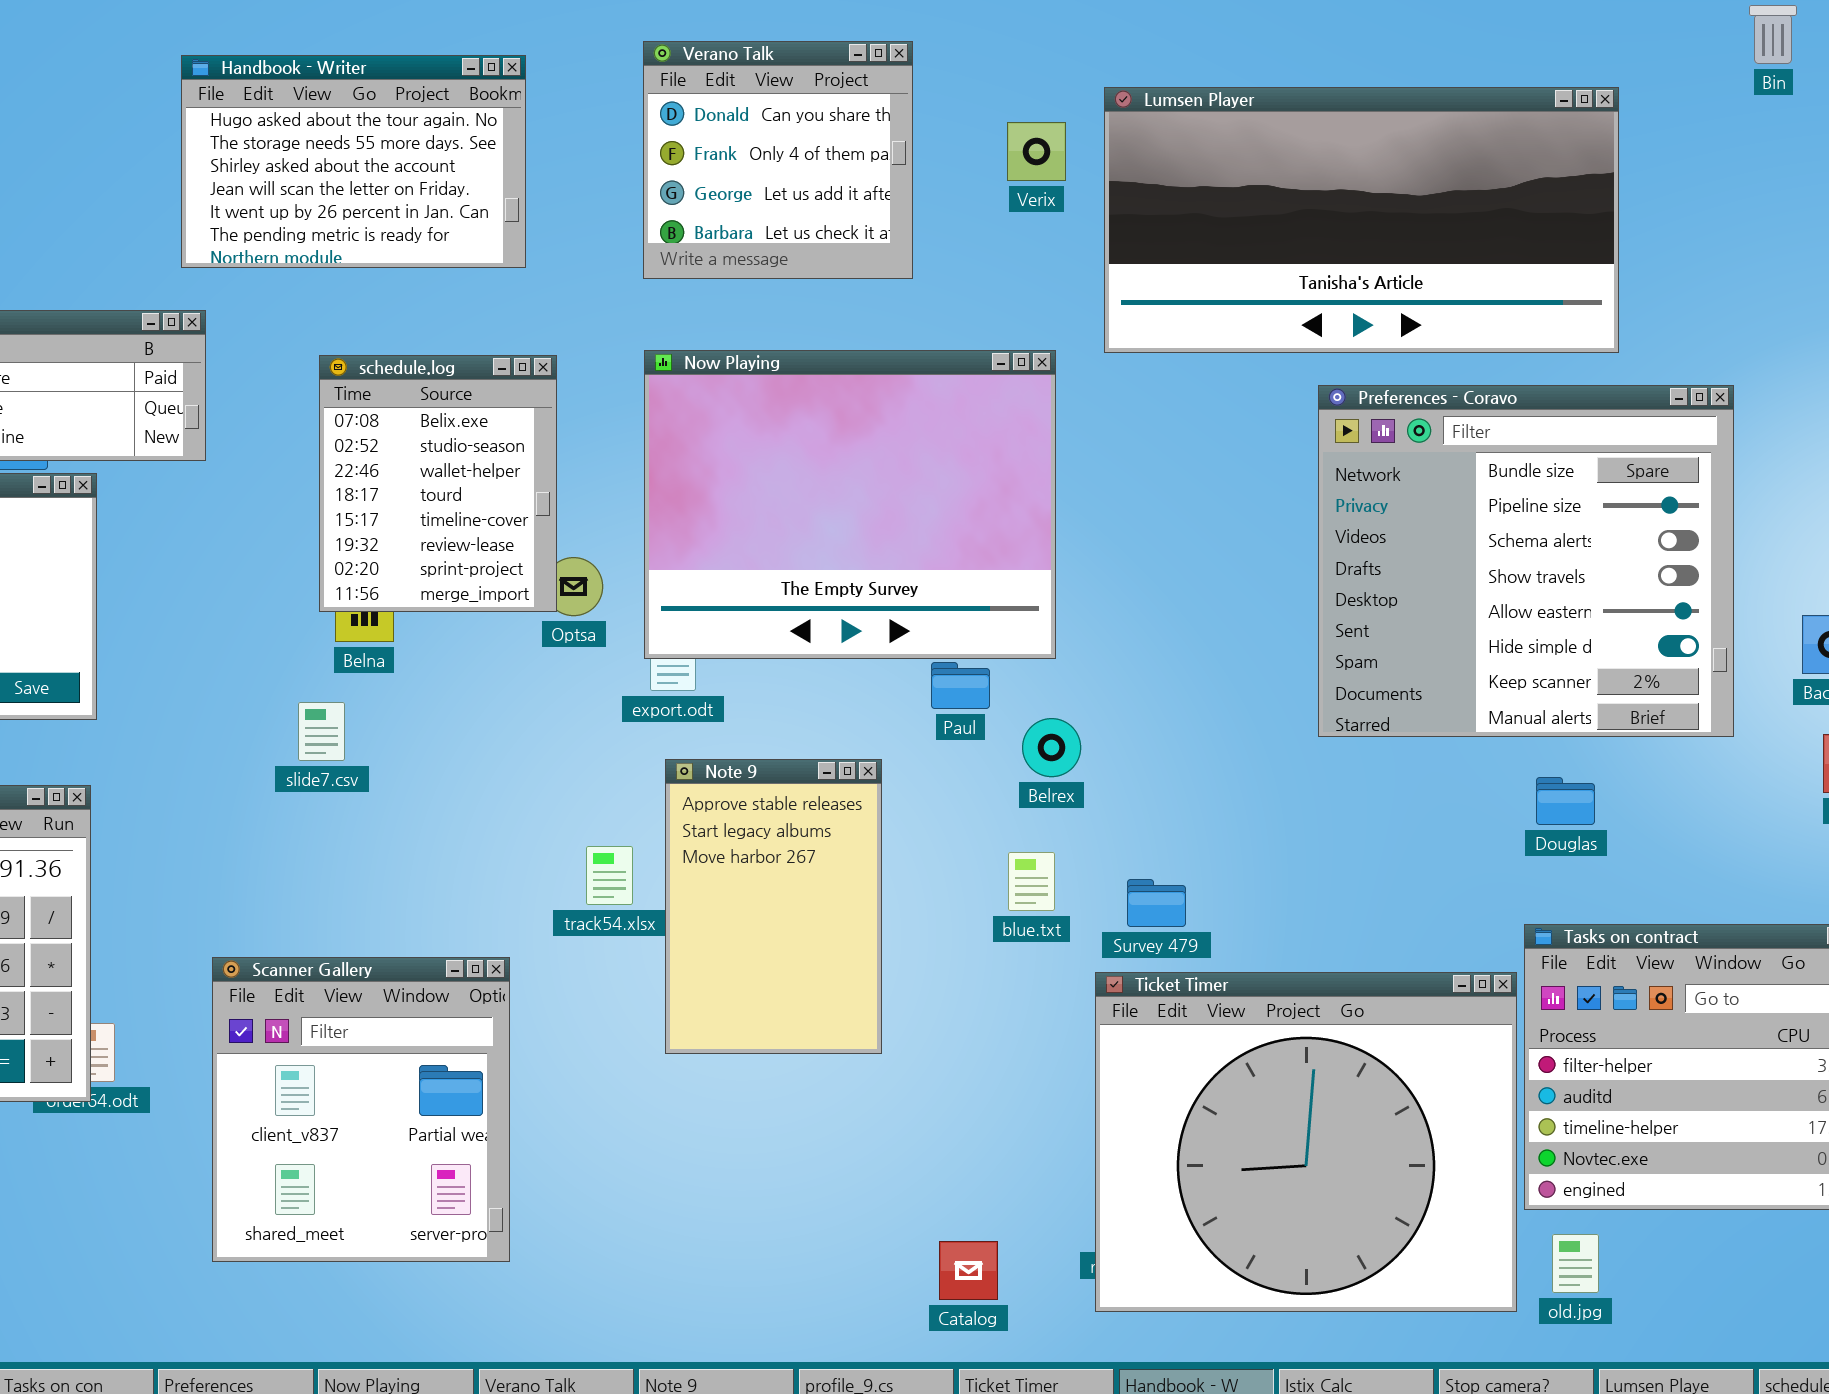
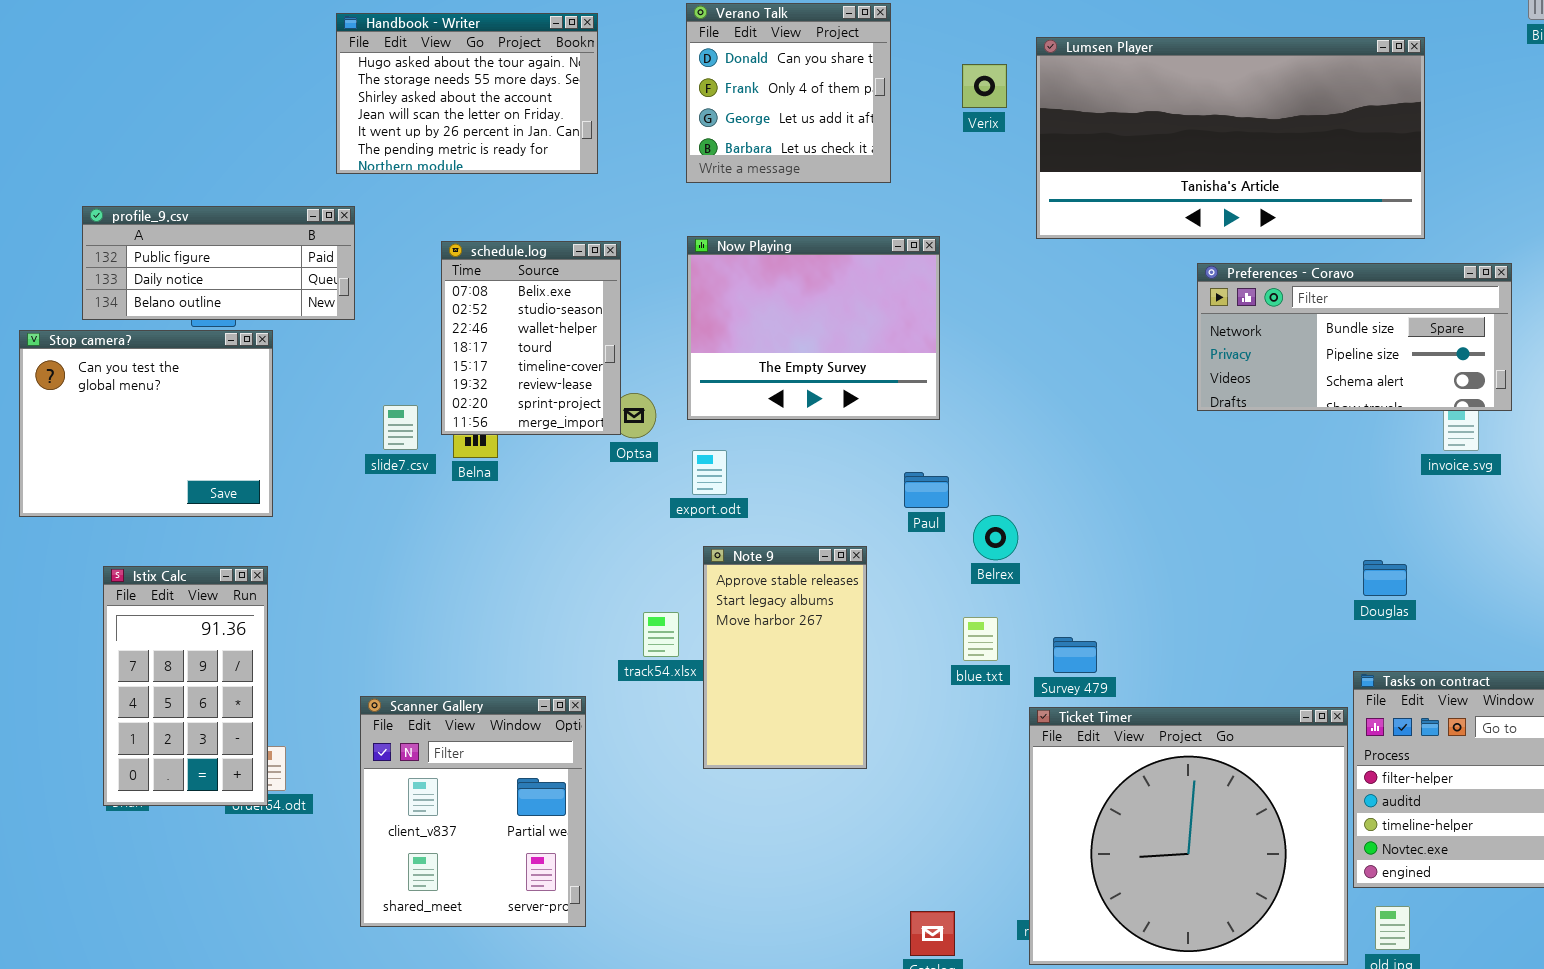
Now Playing: [644,350,1056,659] -> [687,236,940,420], resized
Preferences - Coravo: [1318,385,1734,737] -> [1197,263,1512,411], resized
slide7.csv: [298,702,345,761] -> [383,405,418,450], moved

